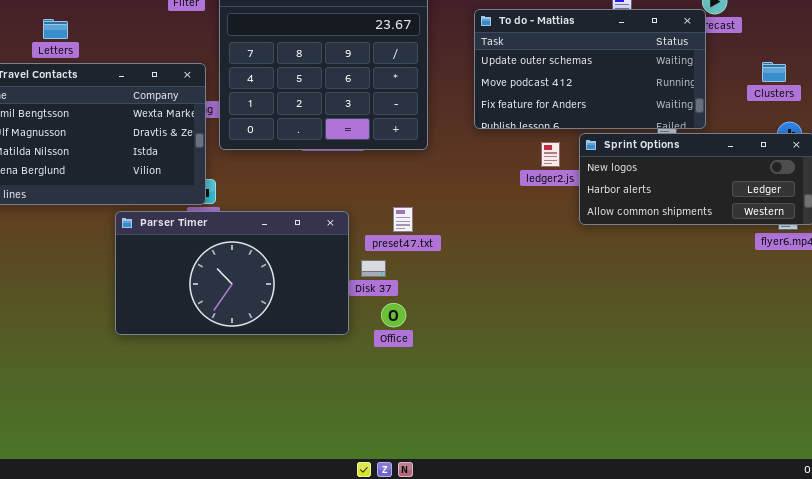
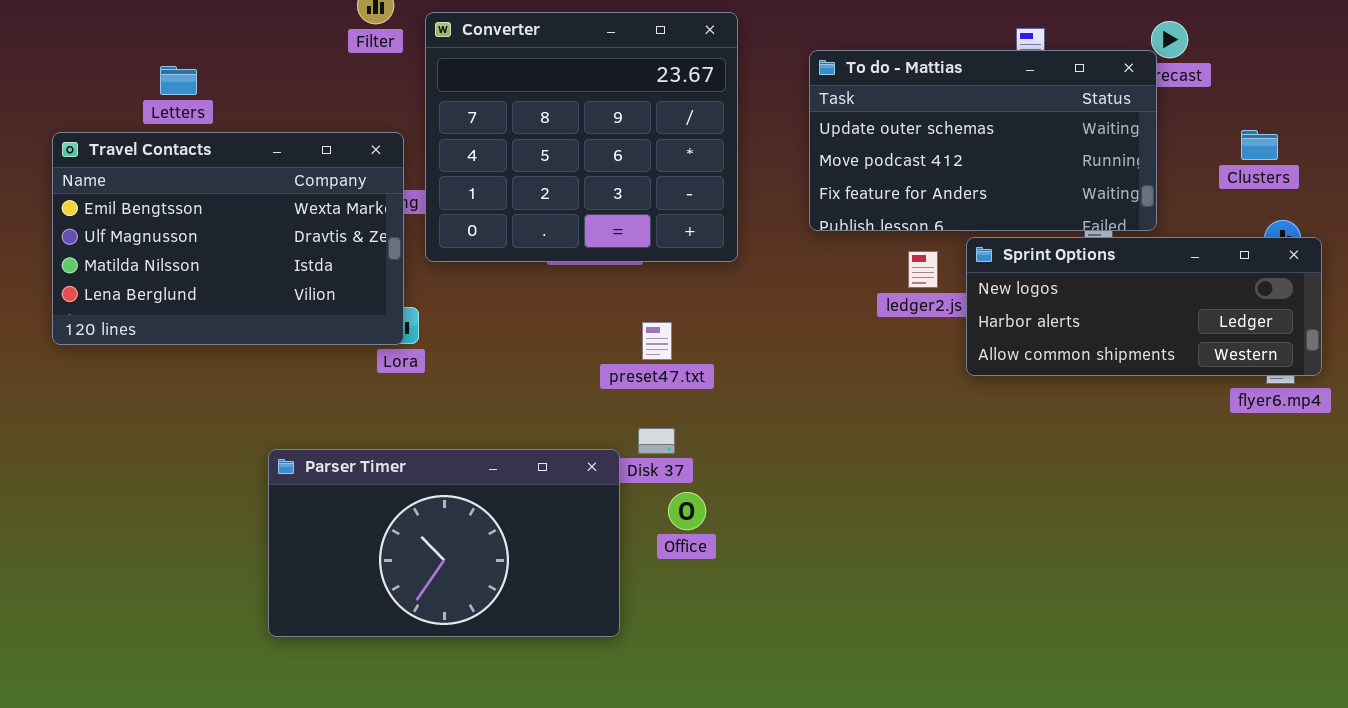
preset47.txt: [393,207,413,232] -> [642,322,672,360], moved
Parser Timer: [115,211,349,335] -> [268,449,620,637], moved

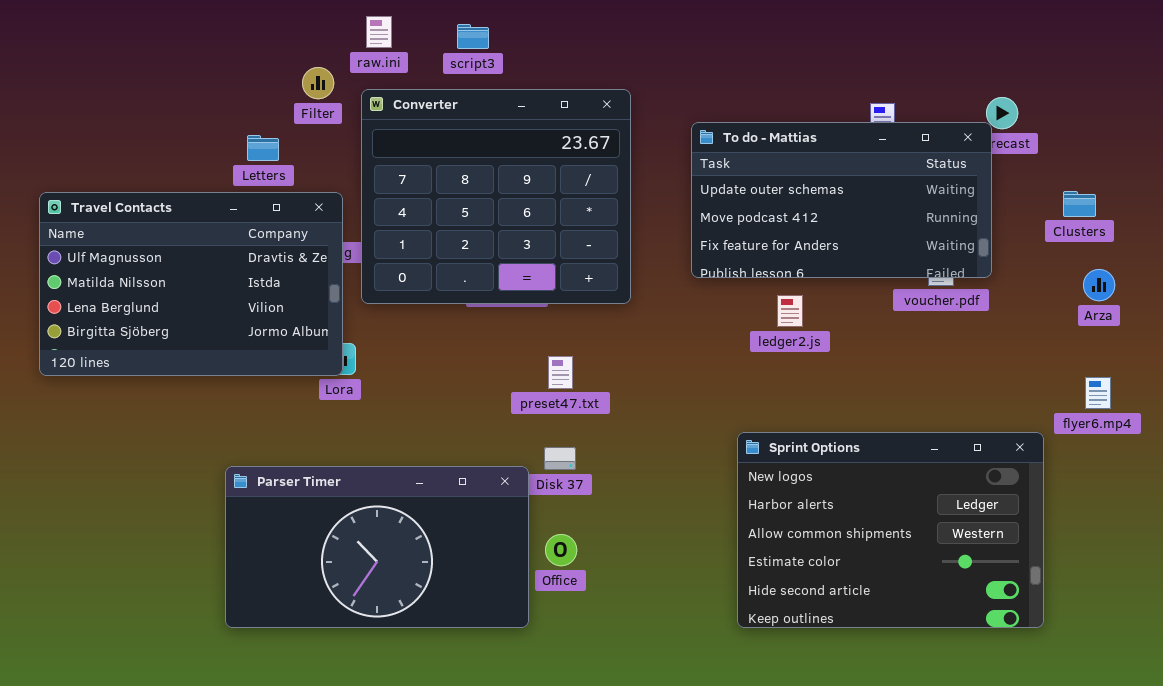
Letters: [160,66,197,95] -> [247,135,279,161], moved
Travel Contacts: [52,132,404,345] -> [39,192,343,376], scrolled down 1 row
Sprint Options: [966,237,1322,376] -> [737,432,1044,628], moved, resized
Office: [668,492,706,530] -> [545,534,577,566], moved

